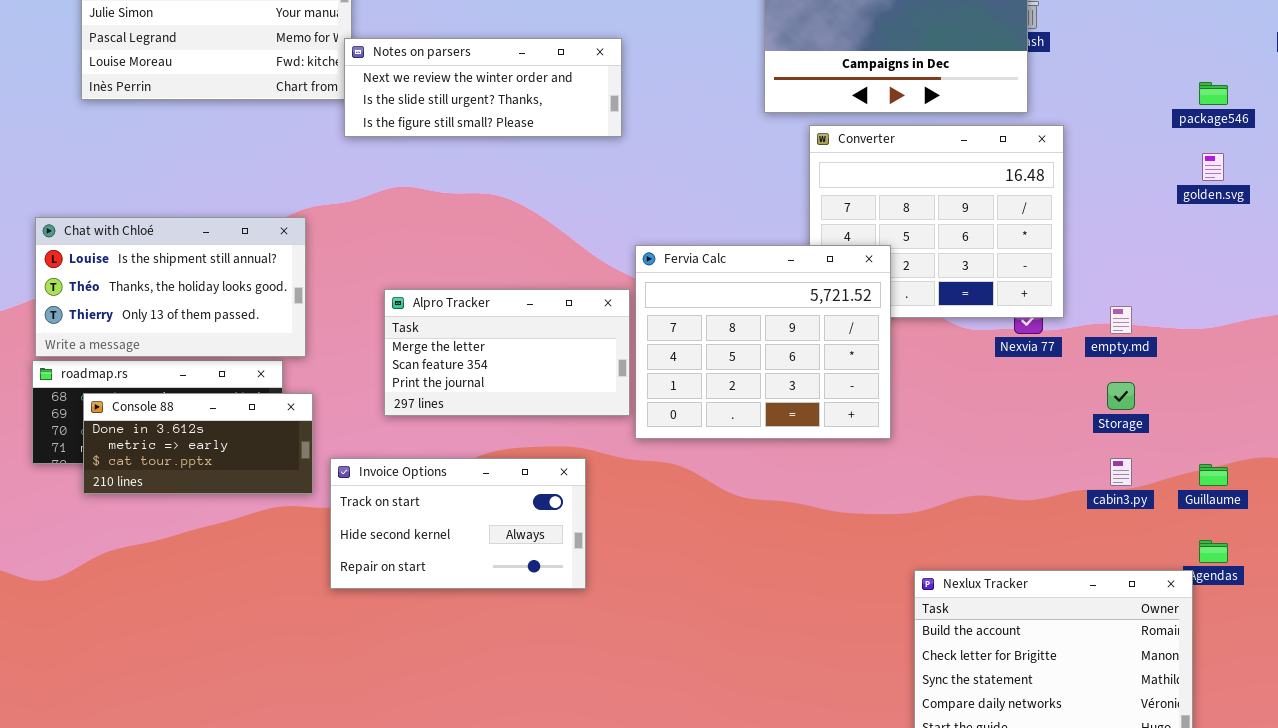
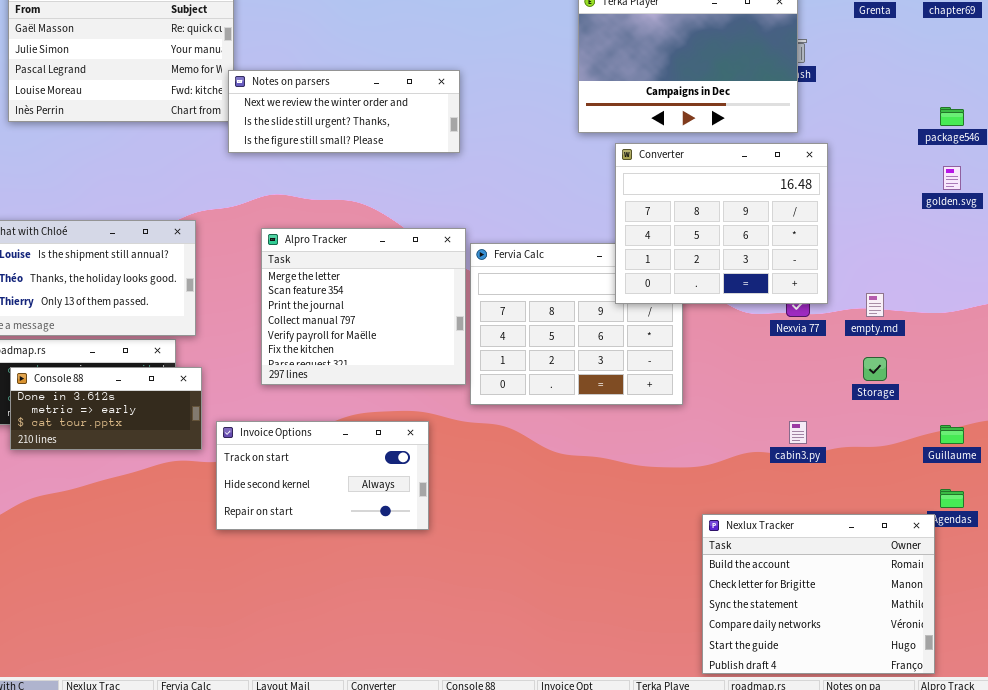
Converter: [809,125,1064,318] -> [615,143,828,304], raised
Alpro Tracker: [384,289,630,416] -> [261,228,466,385], resized
cabin3.py: [1110,458,1132,486] -> [789,421,807,444], moved

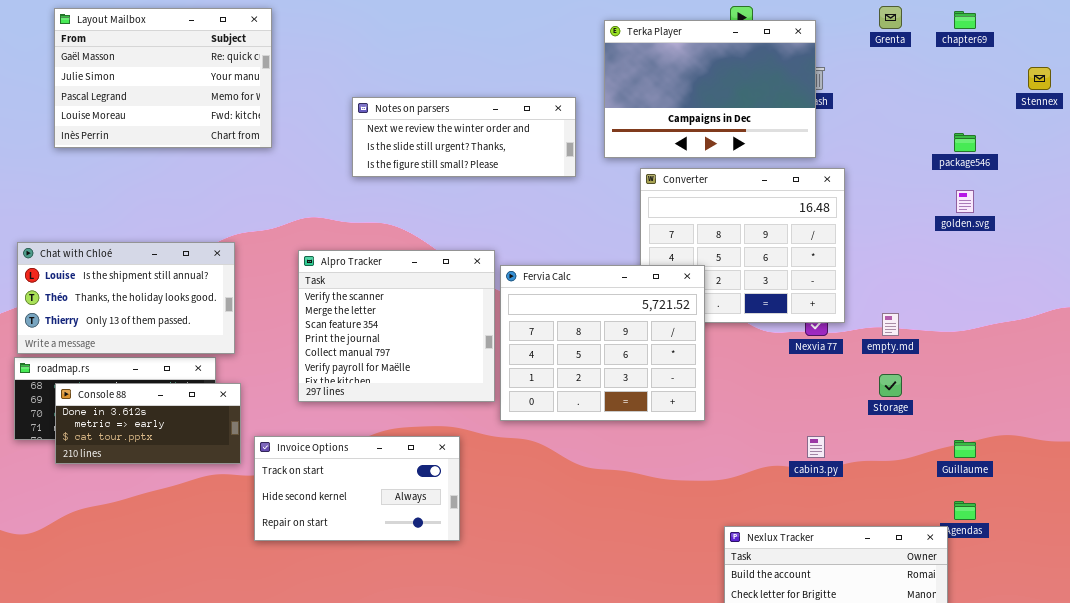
Notes on parsers: [228,70,460,153] -> [352,97,576,177], moved
Alpro Tracker: [261,228,466,385] -> [298,250,495,402], scrolled up 1 row
Fervia Calc: [470,243,683,405] -> [500,265,705,421], raised

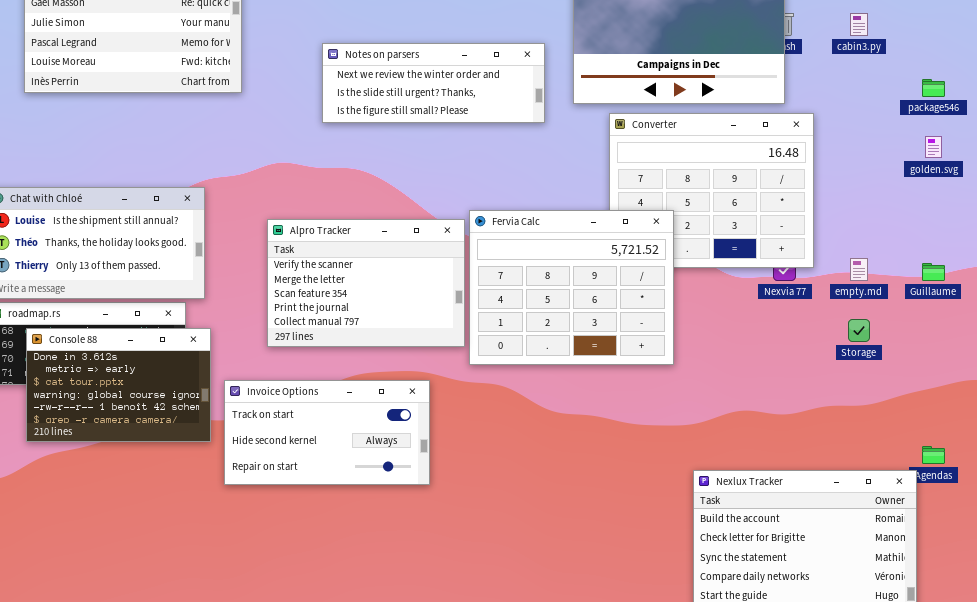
Alpro Tracker: [298,250,495,402] -> [267,219,465,347], resized
Console 88: [55,383,241,464] -> [26,328,211,442], resized
cabin3.py: [807,436,825,458] -> [850,13,868,36], moved
Guillaume: [954,440,976,458] -> [922,263,945,281], moved

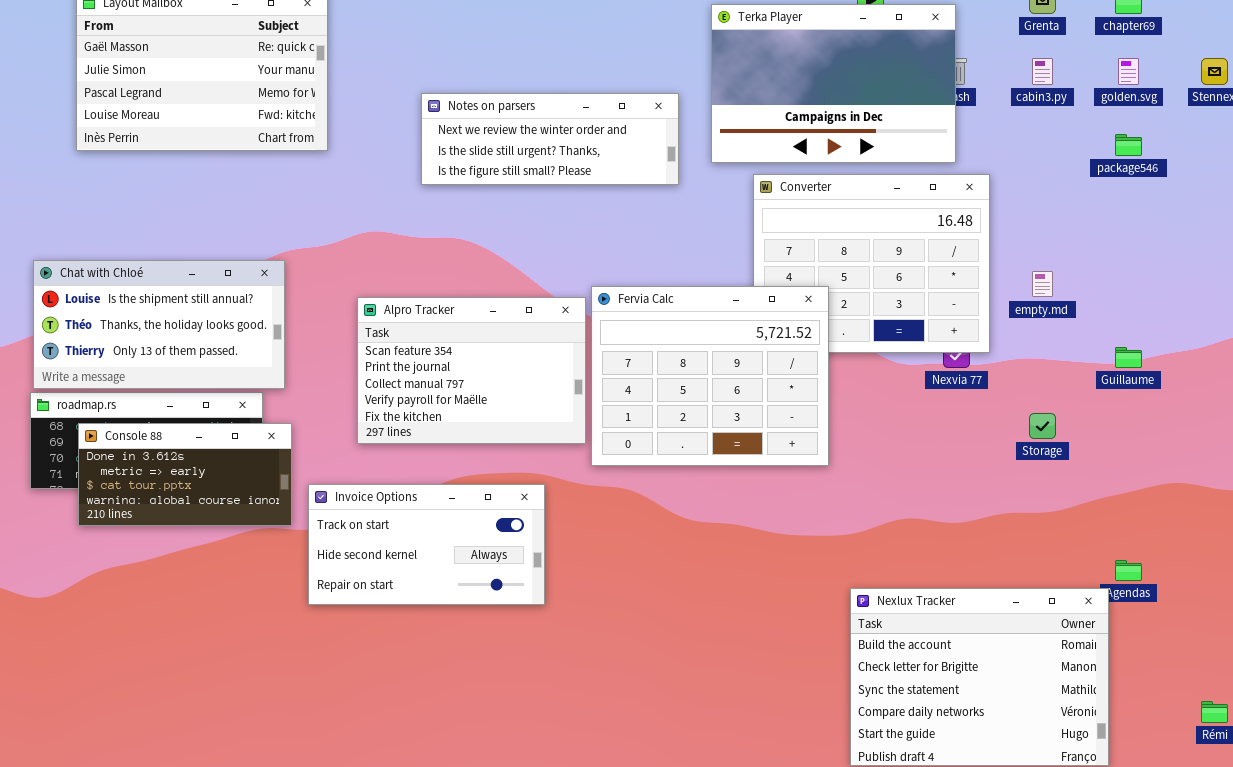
golden.svg: [925,136,942,158] -> [1118,58,1139,85], moved
Alpro Tracker: [267,219,465,347] -> [357,297,586,444], scrolled down 2 rows
empty.md: [850,258,868,281] -> [1032,271,1053,297], moved
Console 88: [26,328,211,442] -> [78,423,292,526], resized

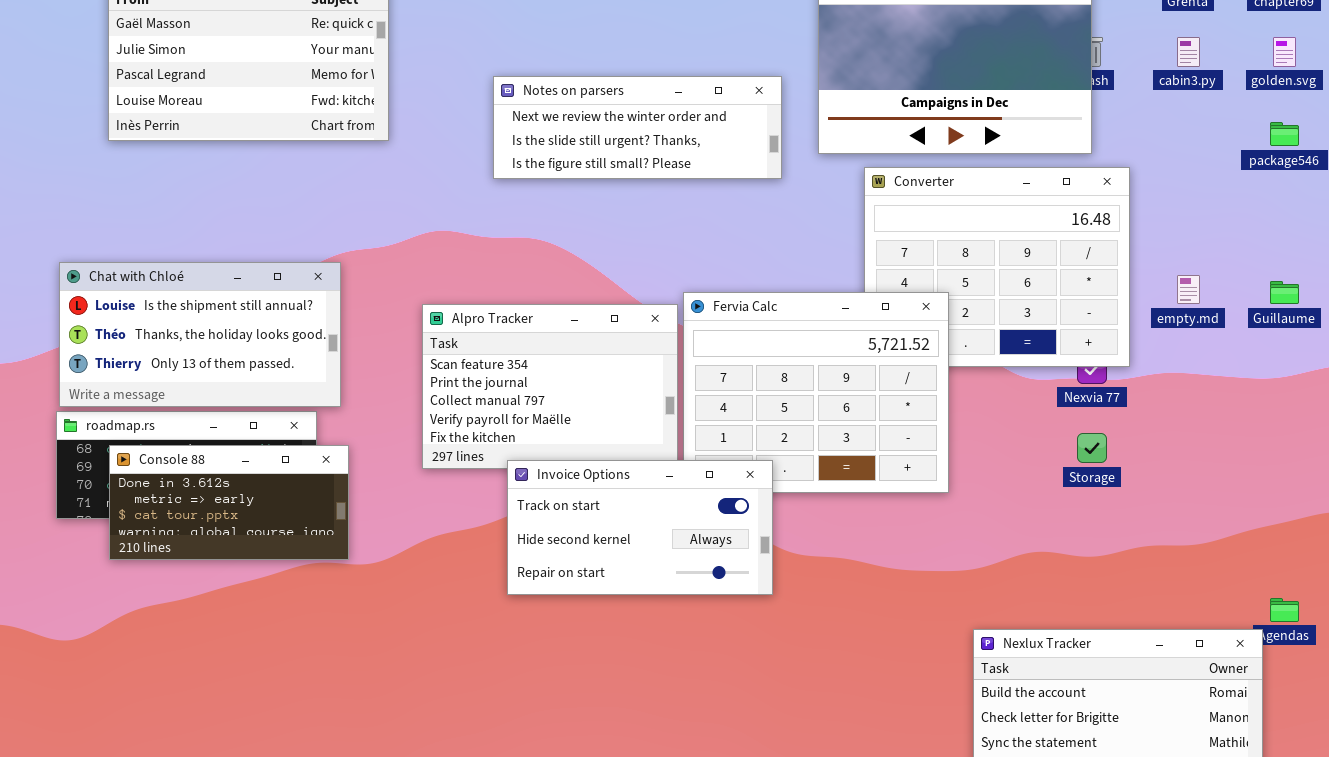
Guillaume: [1115,347,1142,368] -> [1270,281,1299,304], moved
Storage: [1029,413,1056,439] -> [1077,433,1107,463], moved
Invoice Options: [308,484,545,605] -> [507,460,773,595], moved

